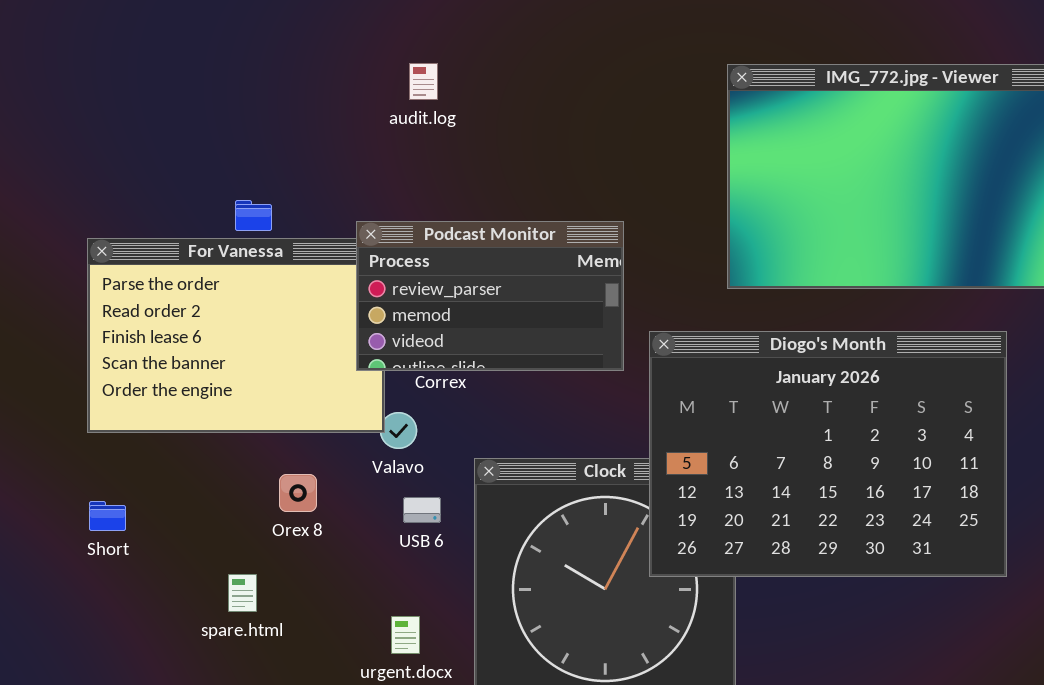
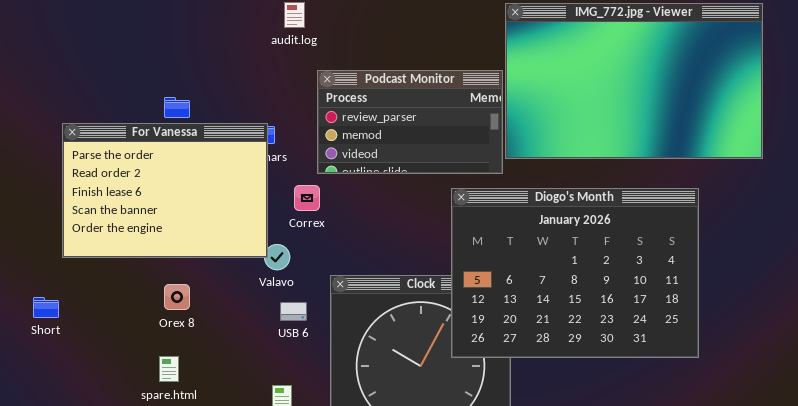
Podcast Monitor: [356,221,624,371] -> [317,70,503,174], moved
Orex 8: [279,474,317,512] -> [164,284,190,310], moved
Short: [89,501,126,531] -> [33,297,59,318], moved

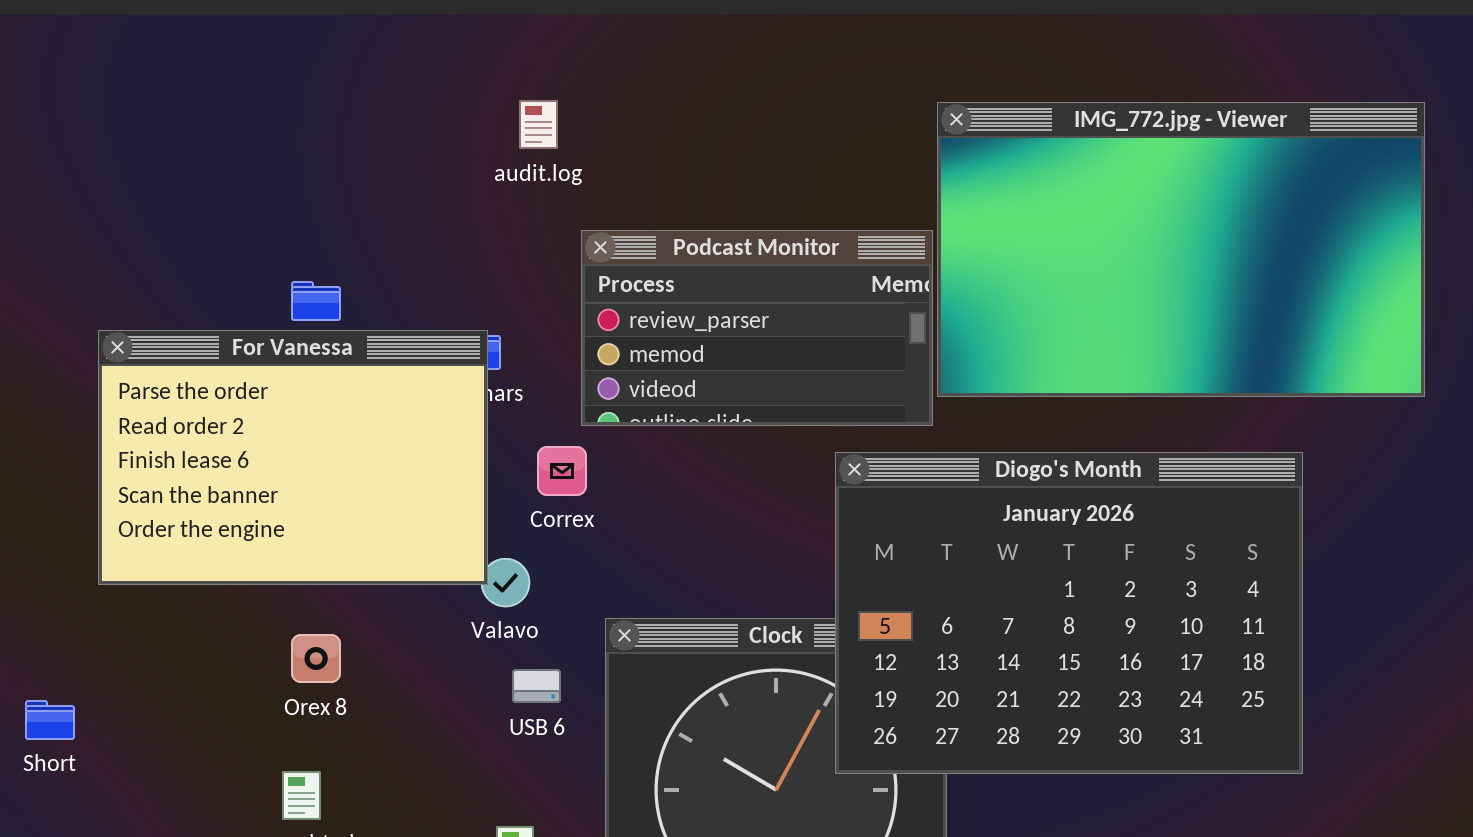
Short: [33,297,59,318] -> [25,700,75,740], moved

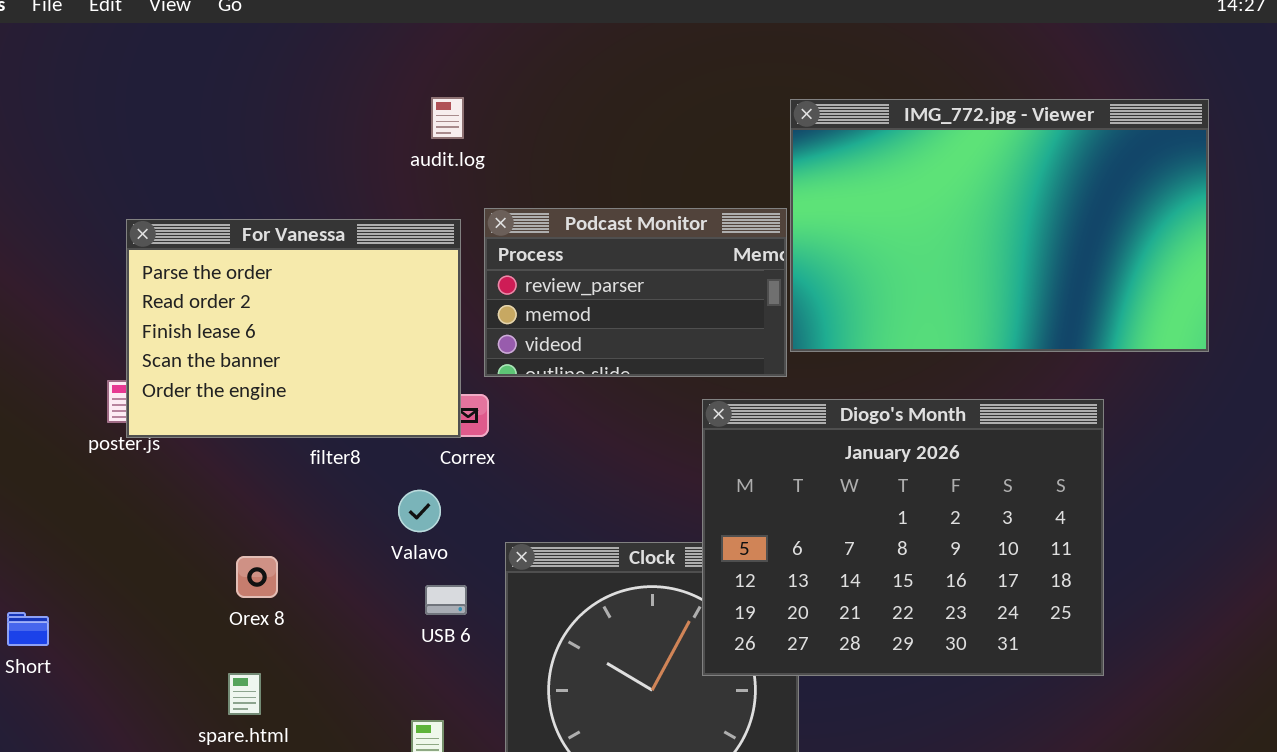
For Vanessa: [98,330,488,585] -> [126,219,461,438], moved

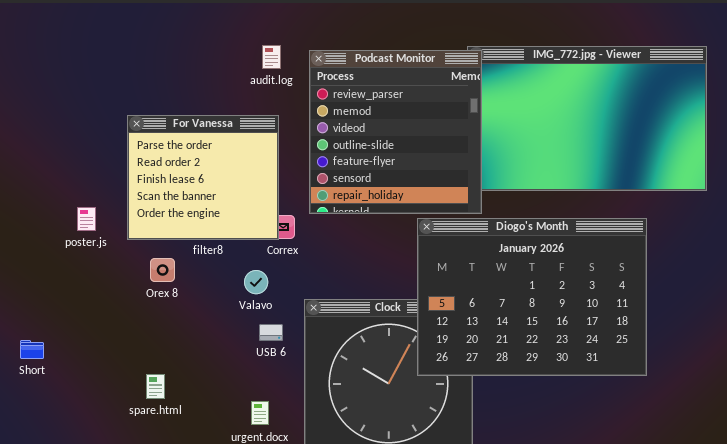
Podcast Monitor: [484,208,787,377] -> [309,50,482,214], moved, resized
For Vanessa: [126,219,461,438] -> [127,115,279,240], resized
Orex 8: [236,556,278,598] -> [150,258,175,282], moved

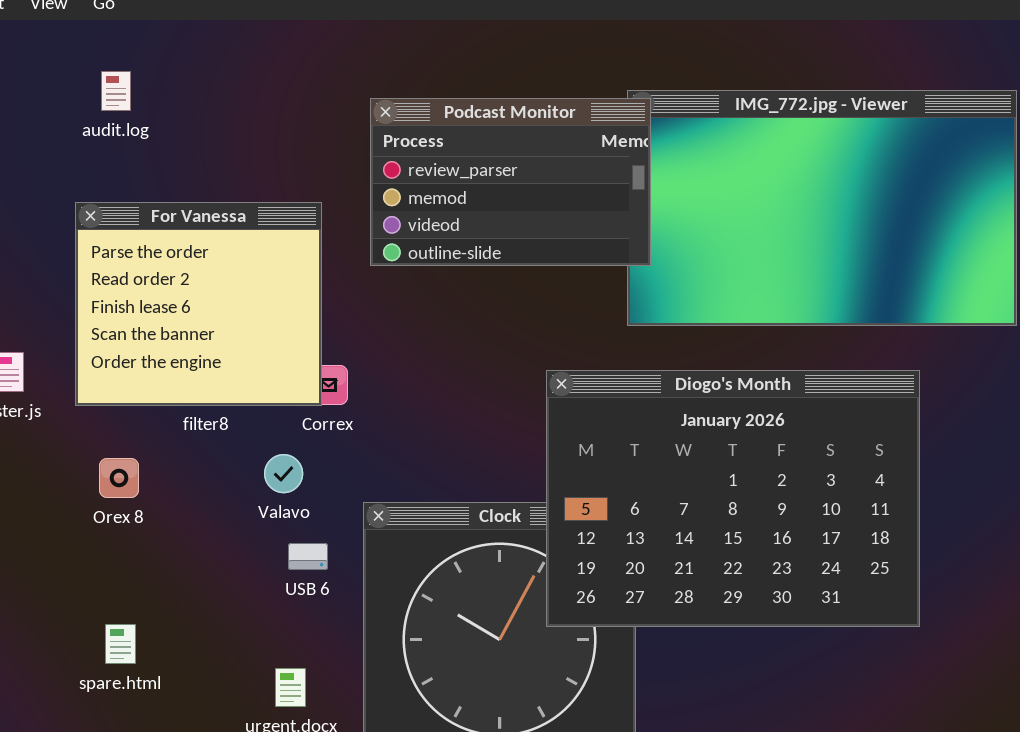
audit.log: [262,45,281,69] -> [101,71,131,111], moved
Podcast Monitor: [309,50,482,214] -> [370,98,651,266], resized
Orex 8: [150,258,175,282] -> [99,458,139,498], moved

